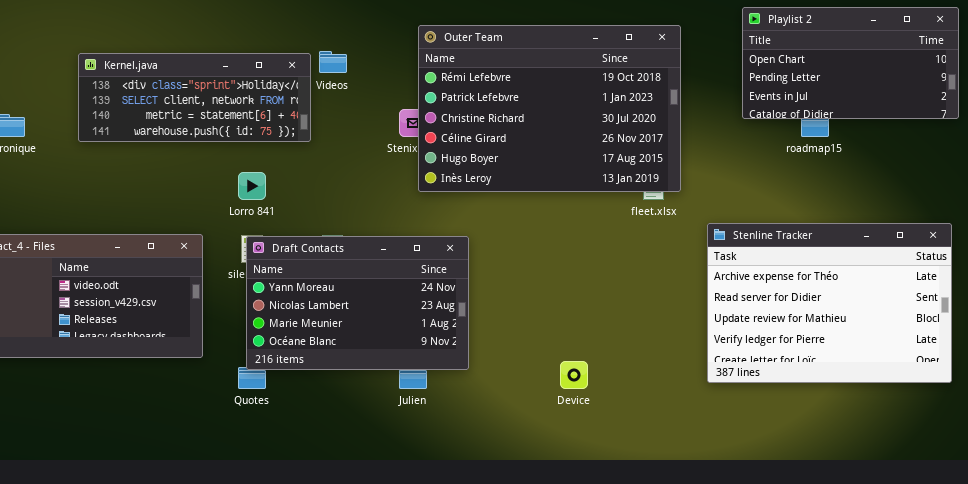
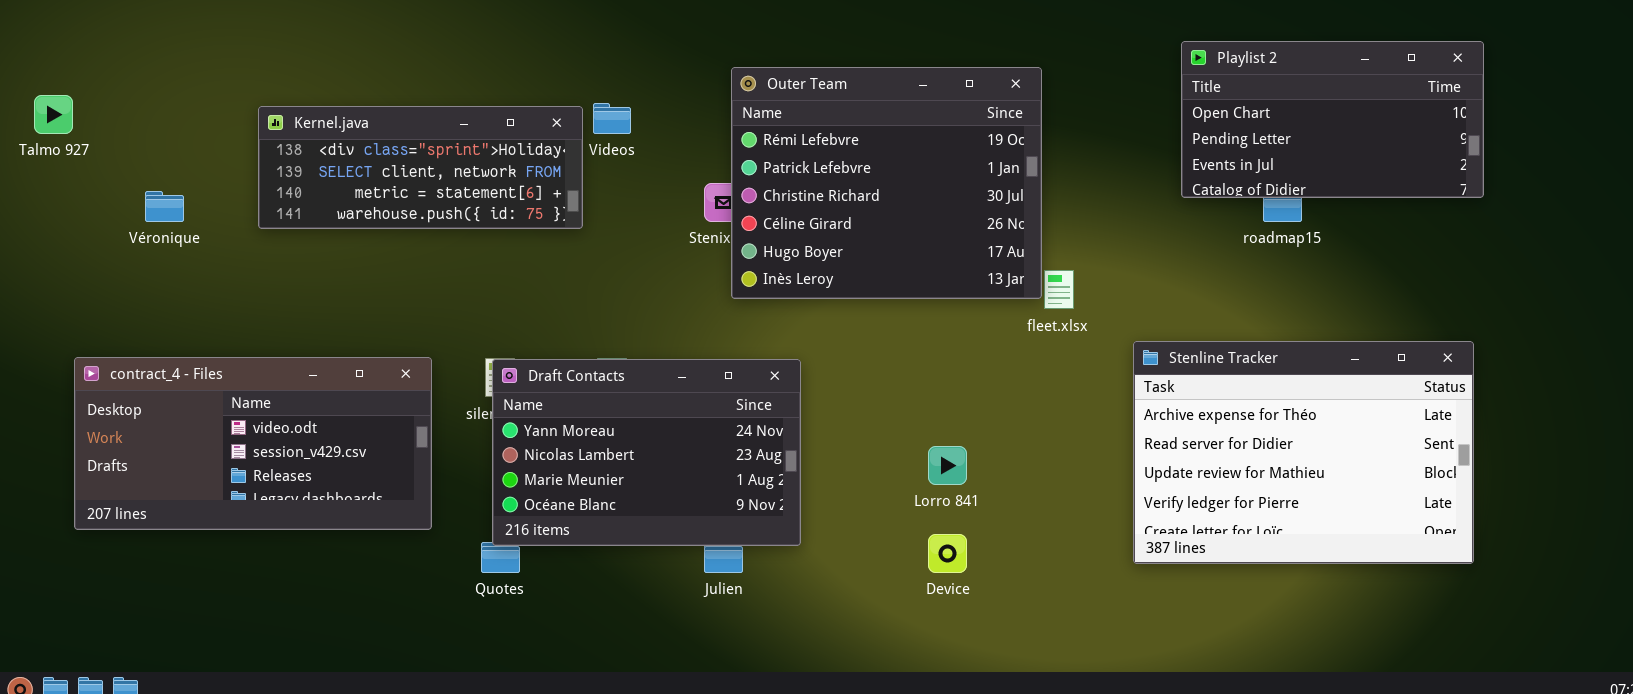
Outer Team: [418,25,681,192] -> [731,67,1042,299], resized
Lorro 841: [238,172,266,200] -> [928,446,967,485], moved

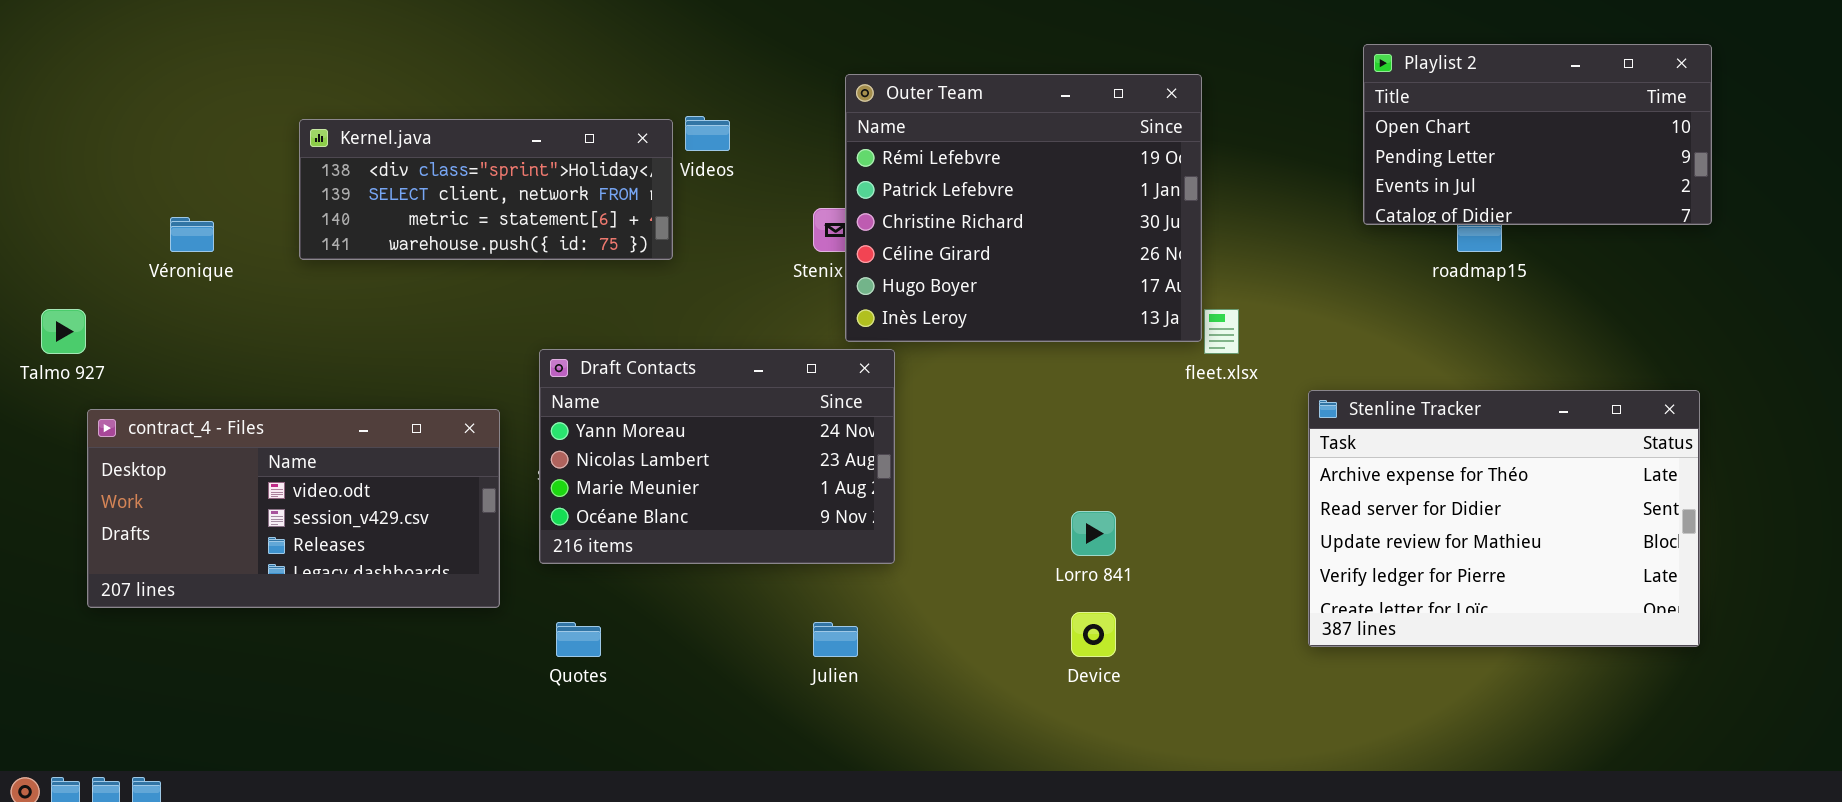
Talmo 927: [34,95,73,134] -> [41,309,86,354], moved
Draft Contacts: [492,359,801,546] -> [539,349,895,564], moved

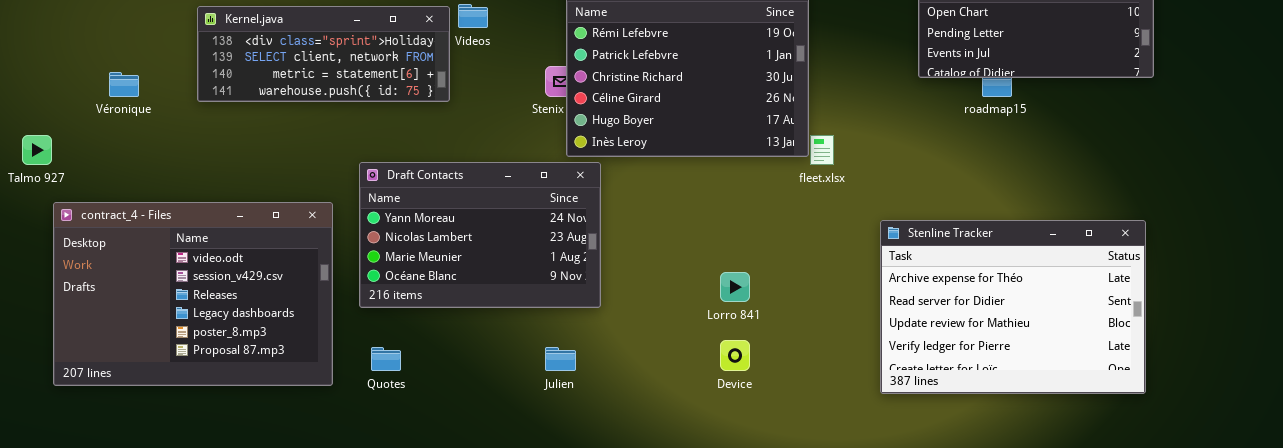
Stenline Tracker: [1308,390,1700,647] -> [880,220,1146,394], moved
contract_4 - Files: [87,409,500,608] -> [53,202,333,386], resized

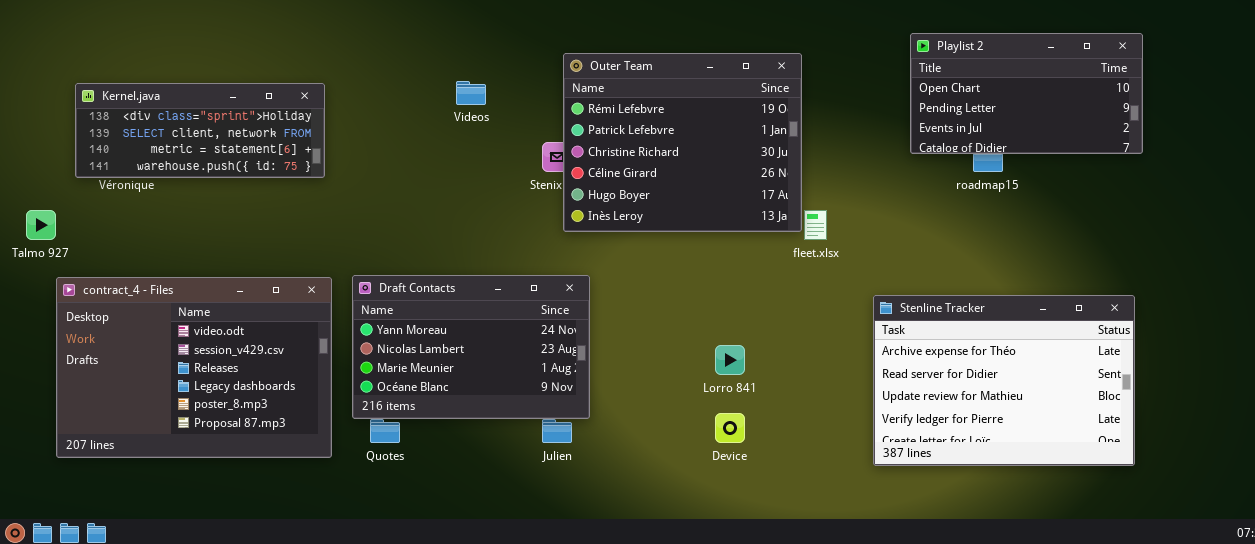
Kernel.java: [197,6,450,102] -> [75,83,325,178], moved
Draft Contacts: [359,162,601,308] -> [352,275,590,419], moved

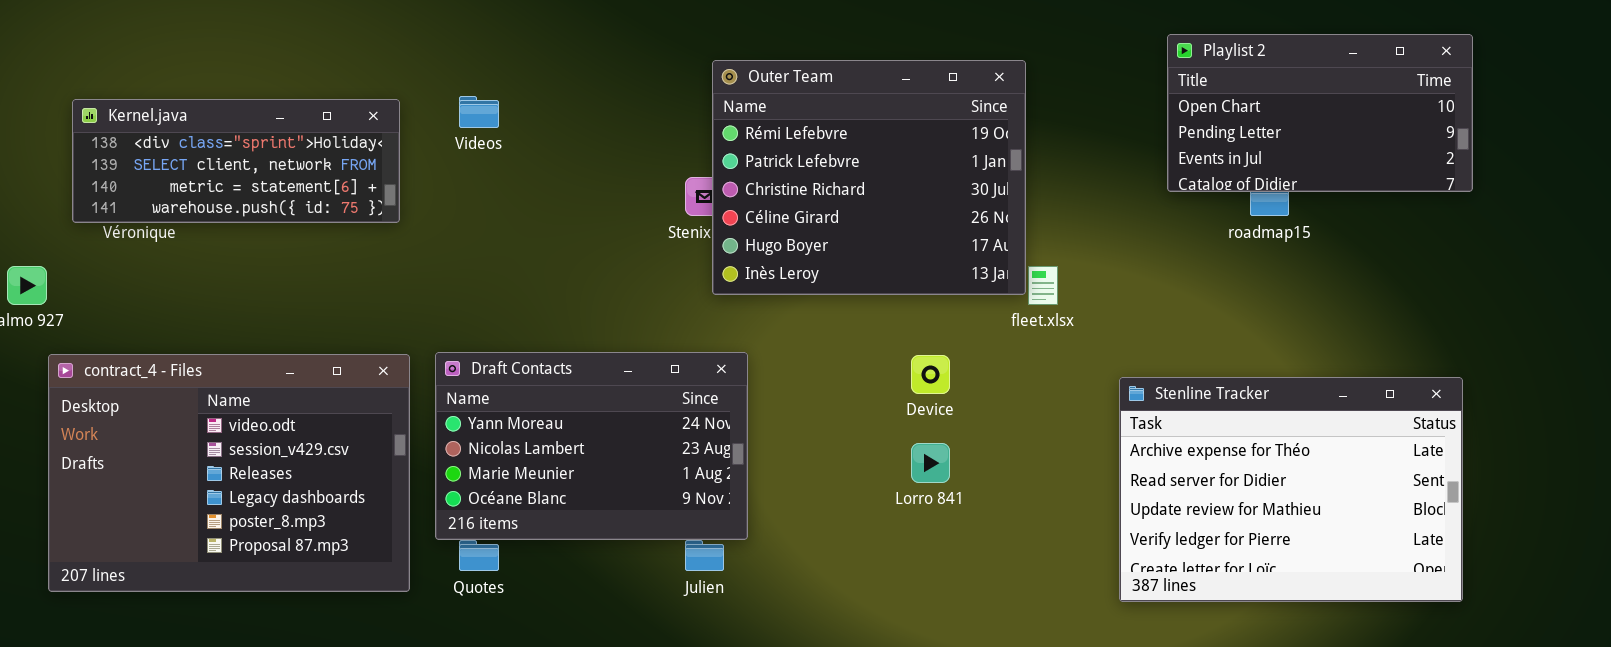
Videos: [456,81,486,105] -> [459,96,499,128], moved
Device: [715,413,745,443] -> [911,355,950,394], moved

